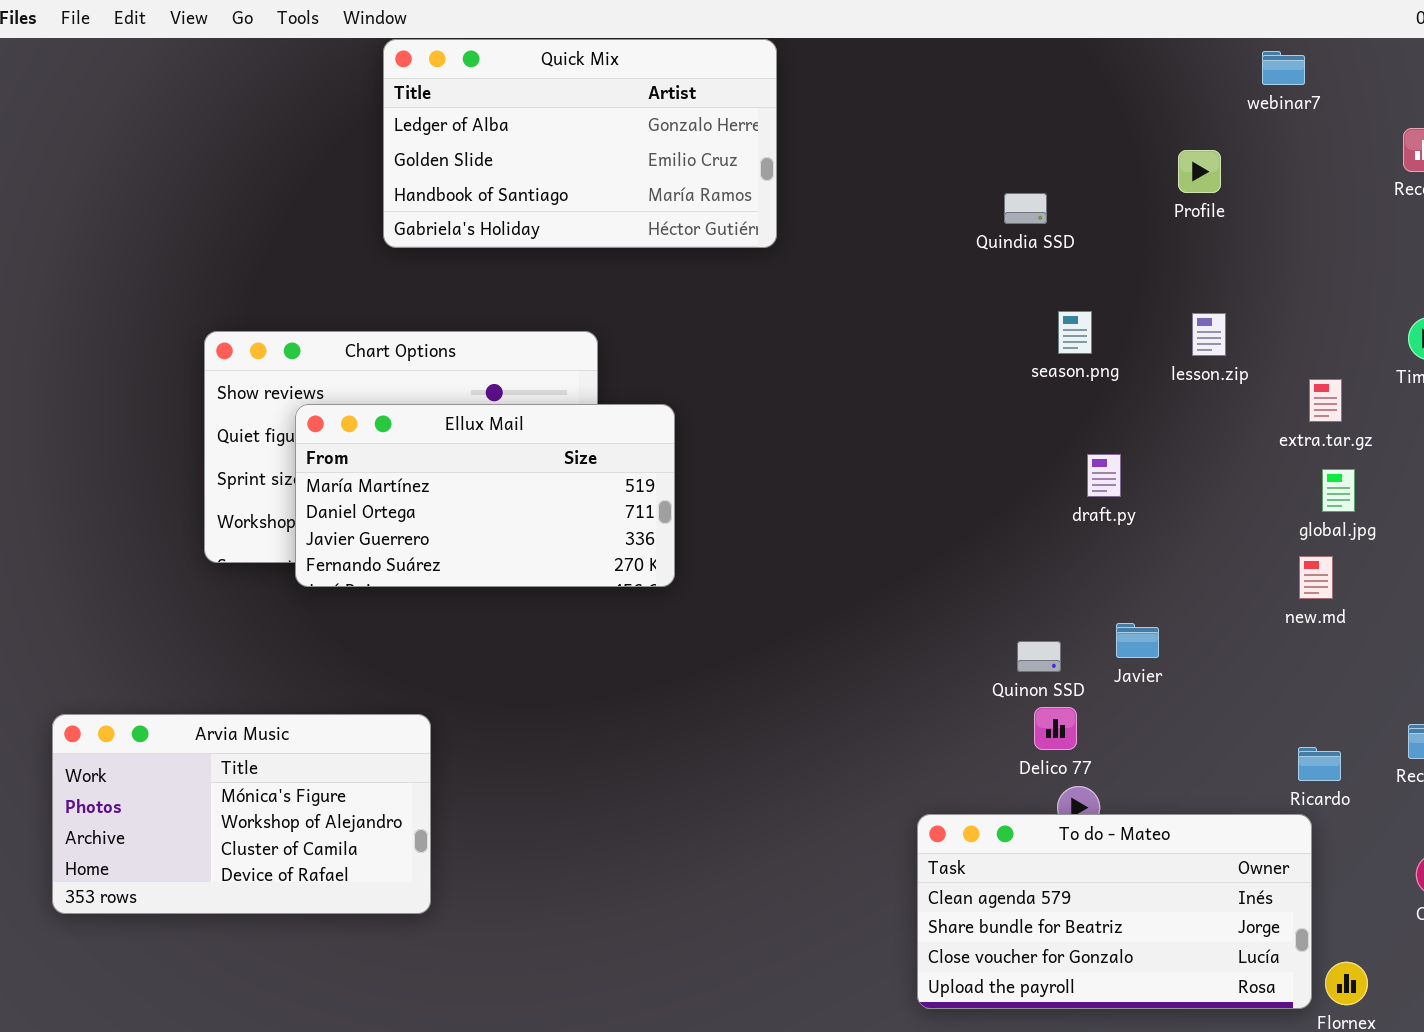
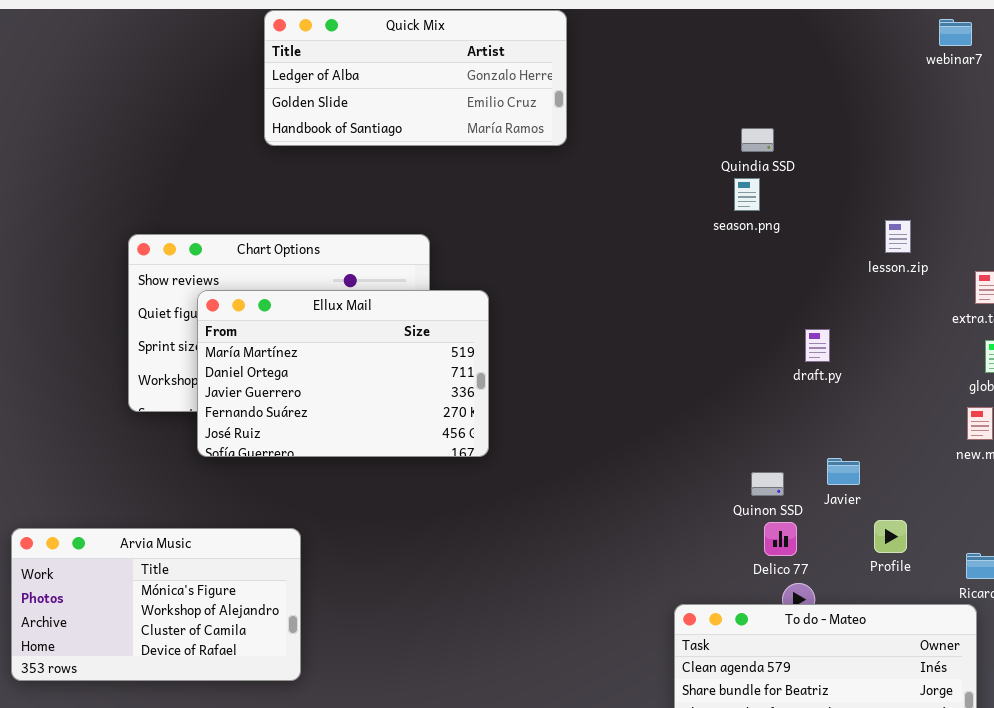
Quick Mix: [383,39,777,248] -> [264,10,567,146], resized
Profile: [1178,150,1221,193] -> [874,520,907,553], moved
season.png: [1058,311,1092,354] -> [734,178,760,211], moved
Ellux Mail: [295,404,675,587] -> [197,290,489,457], resized

